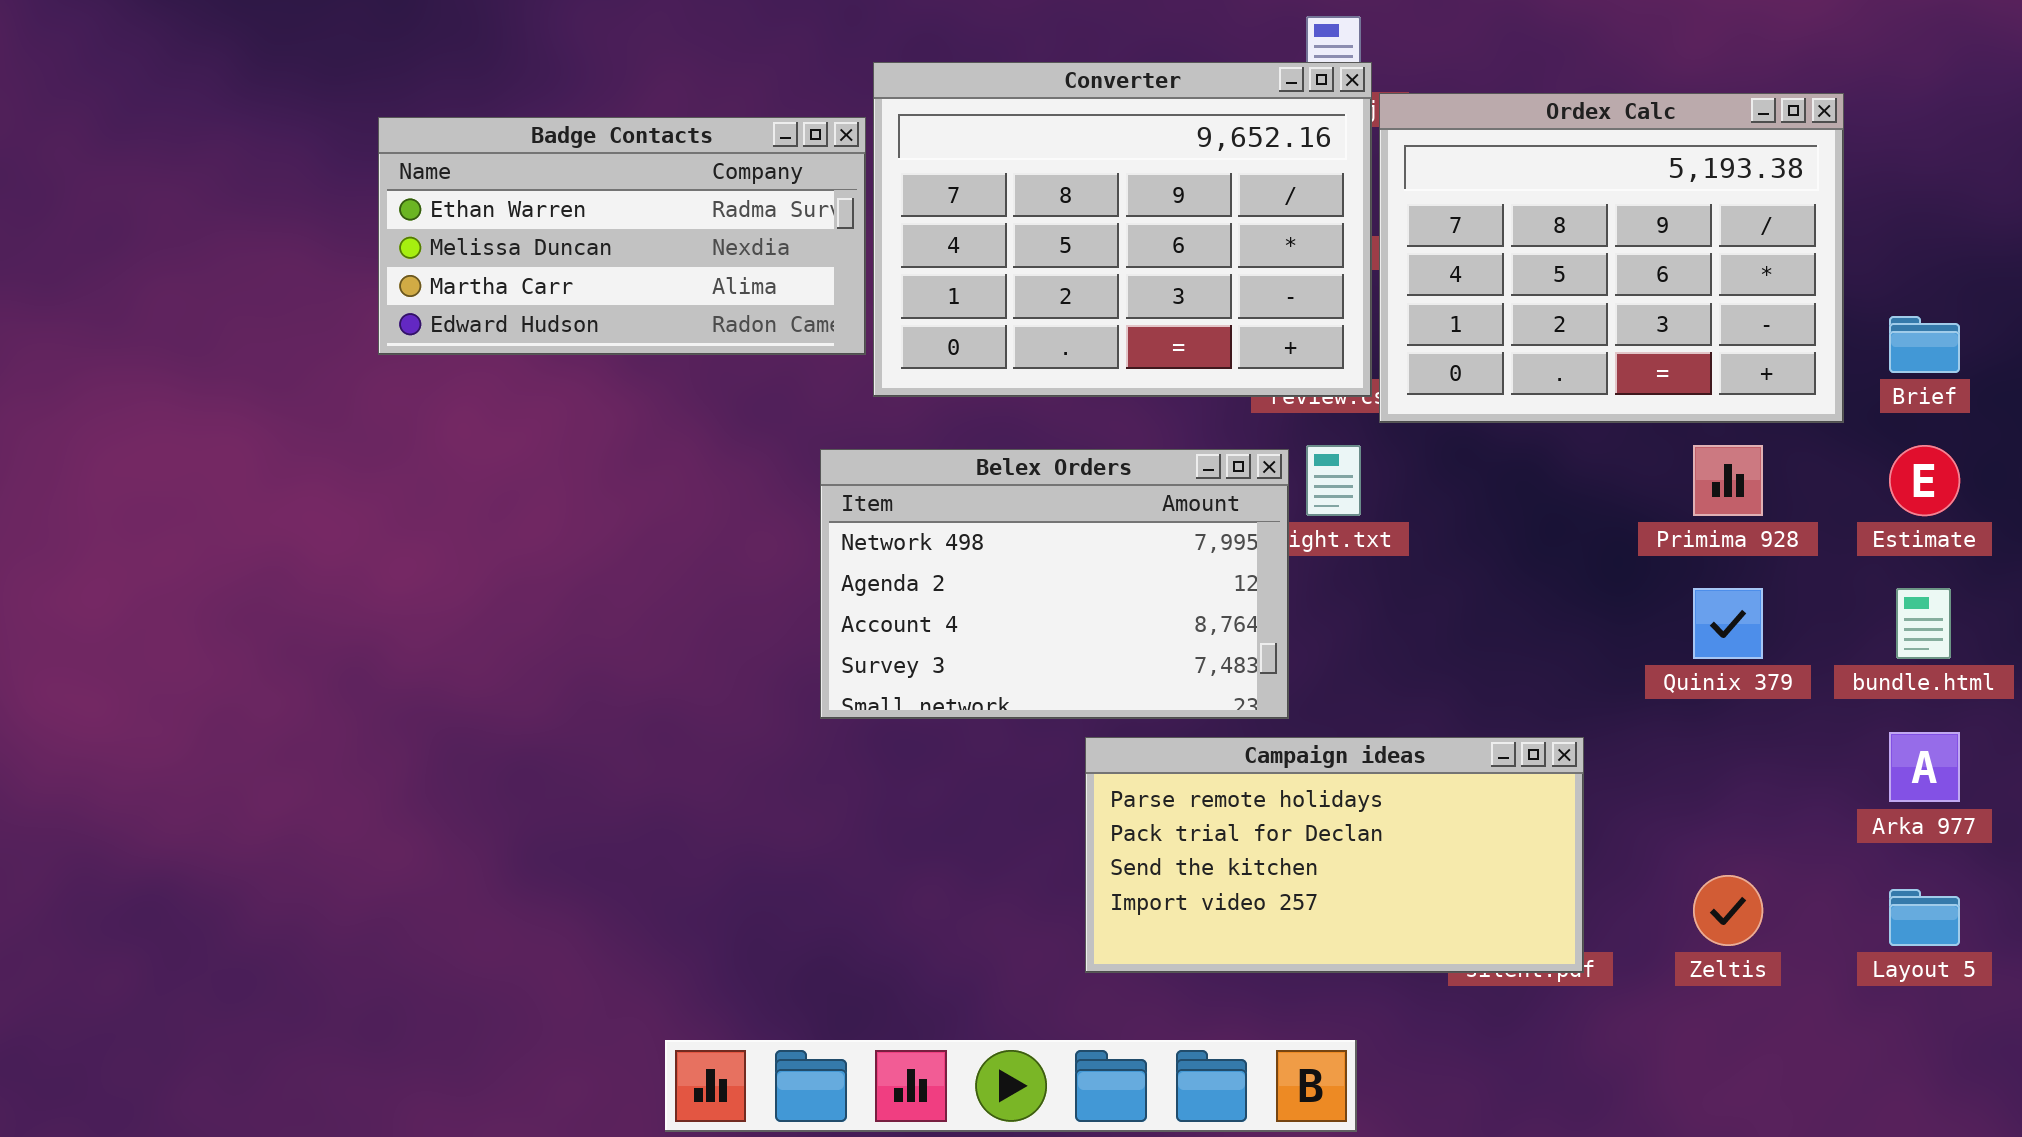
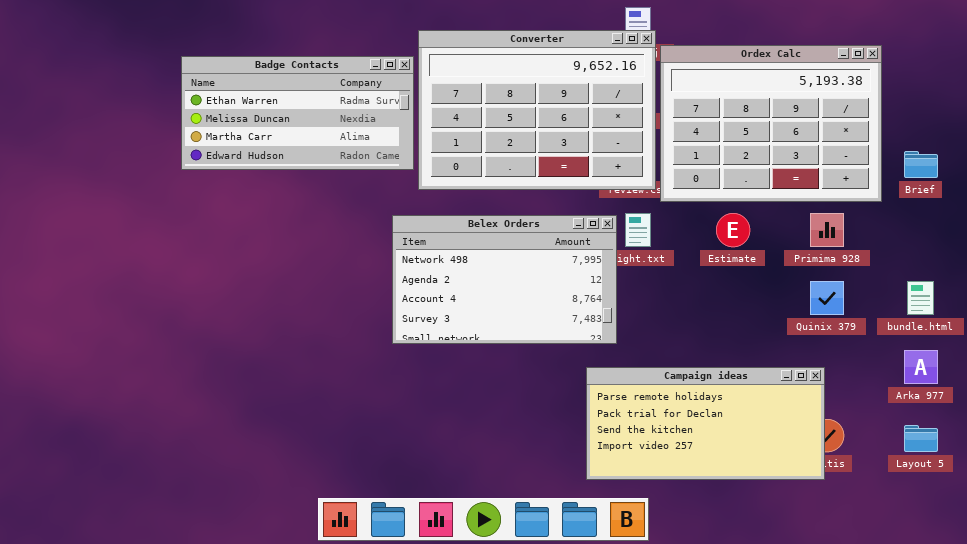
Estimate: [1889,445,1960,516] -> [716,213,750,247], moved
Campaign ideas: [1085,737,1584,973] -> [586,367,825,480], moved

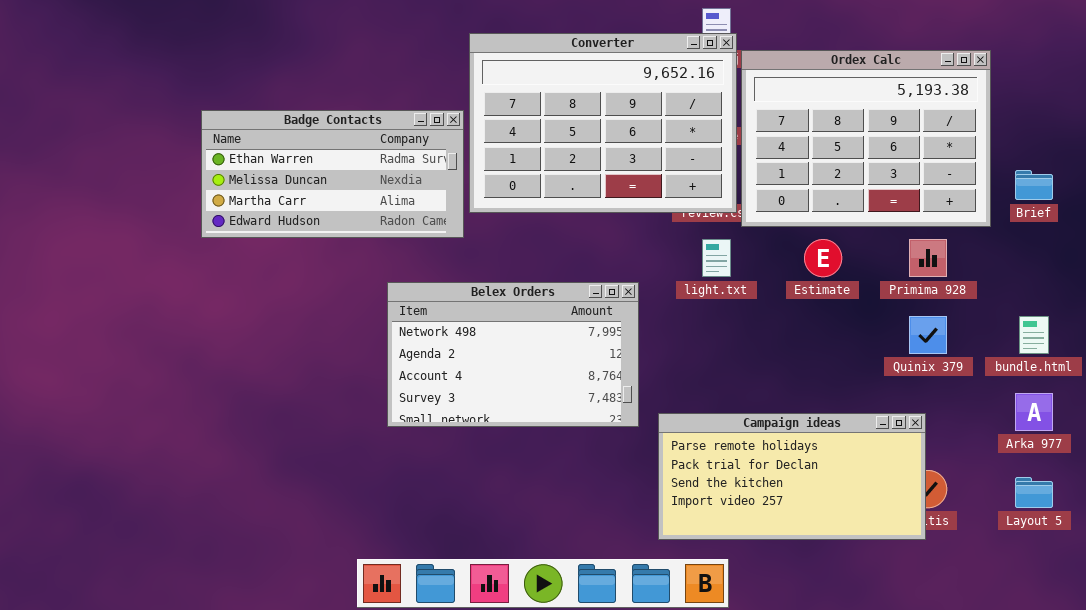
Badge Contacts: [181,56,414,170] -> [201,110,464,238], moved
Belex Orders: [392,215,617,344] -> [387,282,639,427], moved

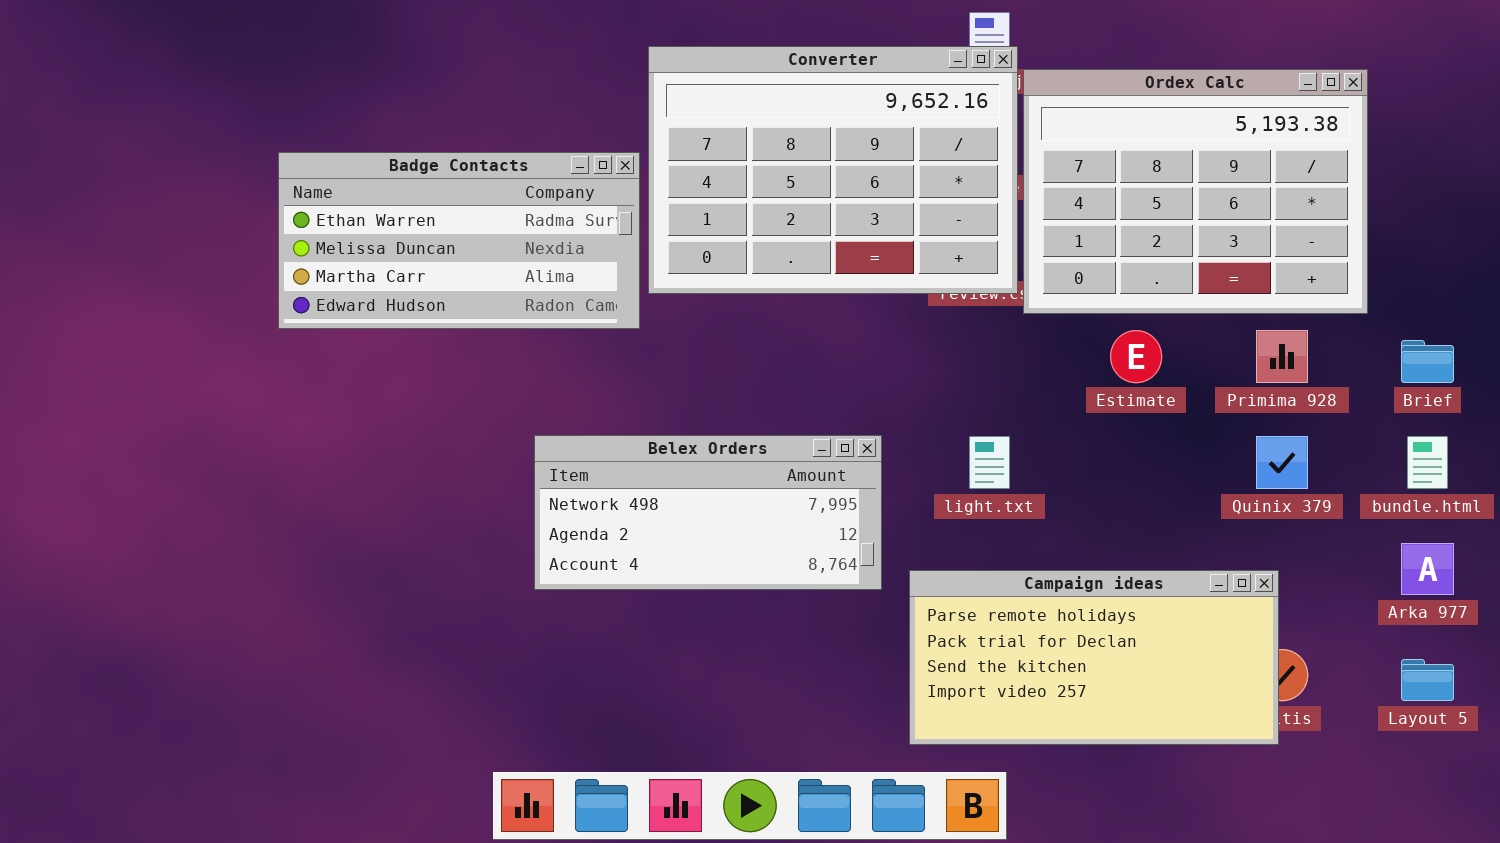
Brief: [1015,170,1053,200] -> [1401,340,1454,383], moved
light.txt: [702,239,731,277] -> [969,436,1010,489], moved
Belex Orders: [387,282,639,427] -> [534,435,882,590], resized

